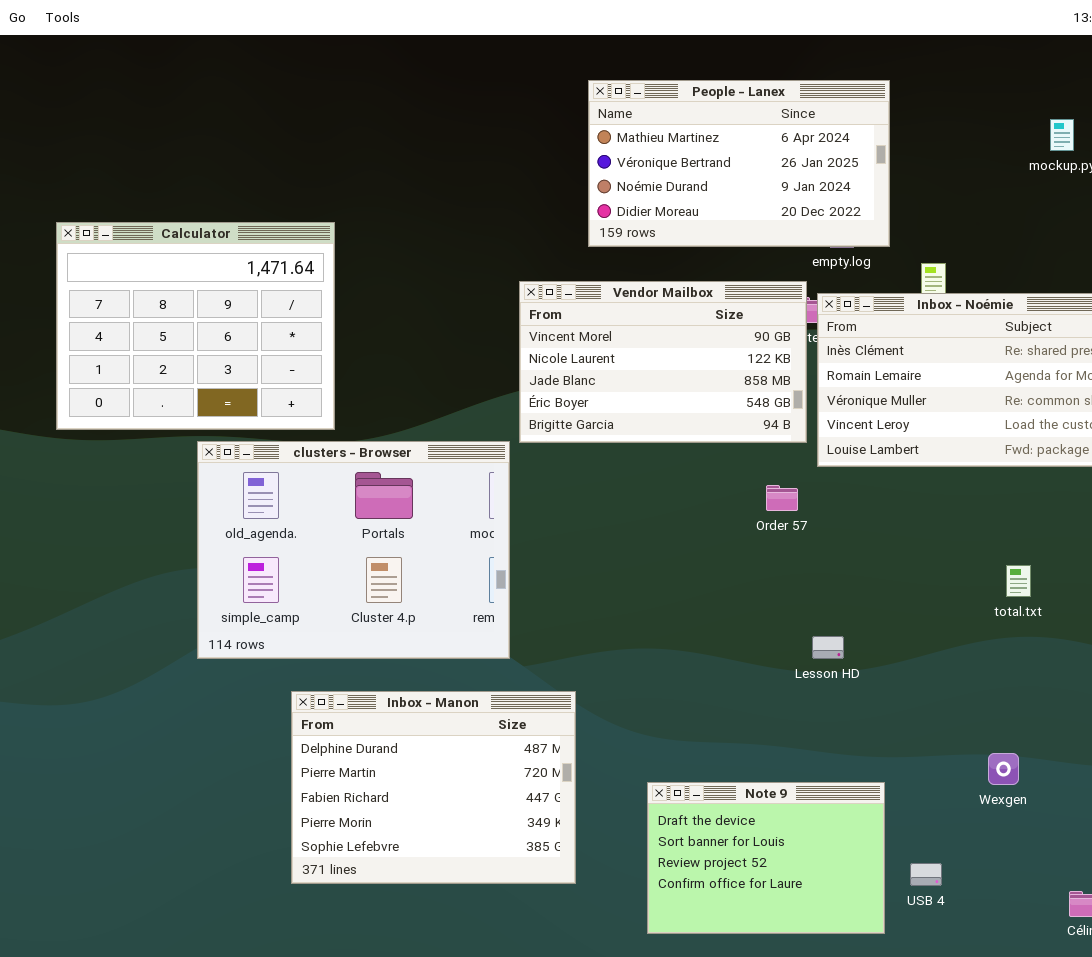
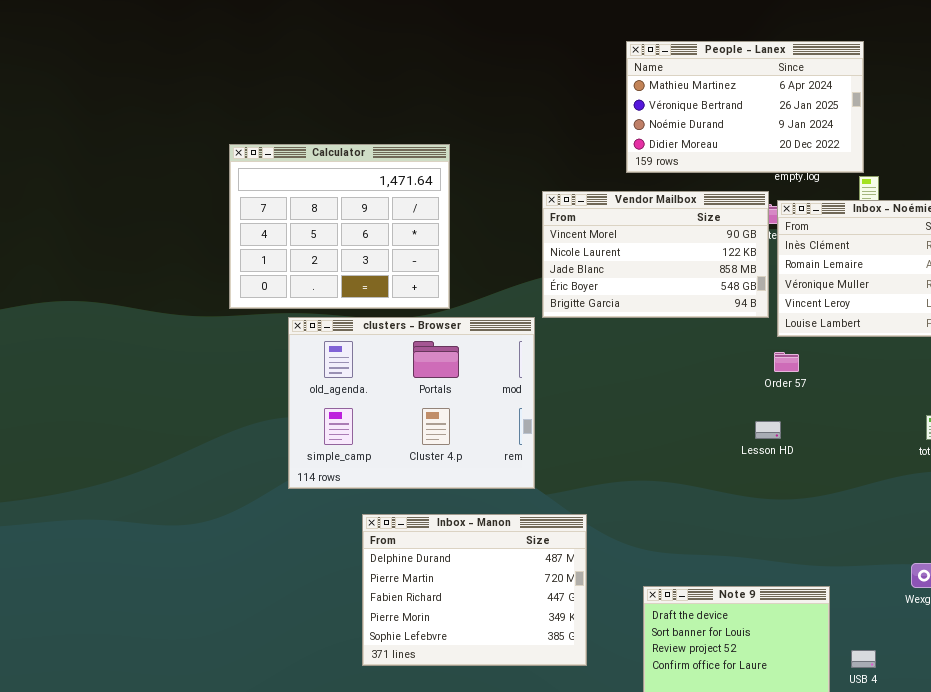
People - Lanex: [588,80,890,247] -> [626,41,864,173], moved
Calculator: [56,222,335,430] -> [229,144,450,309], moved
Order 57: [766,485,798,511] -> [774,352,799,372], moved
Lesson HD: [812,636,844,659] -> [755,421,781,439], moved

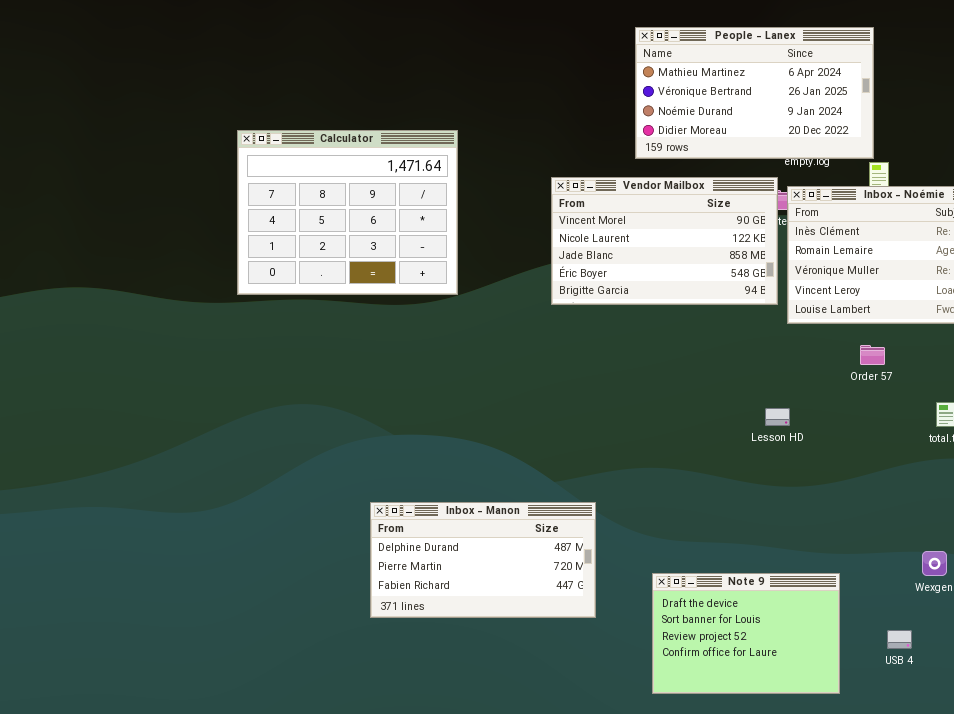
clusters - Browser: [288,317,535,489] -> none, closed
Order 57: [774,352,799,372] -> [860,345,885,365], moved
Inbox - Manon: [362,514,587,666] -> [370,502,596,618], resized
USB 4: [851,650,876,668] -> [887,630,912,649], moved

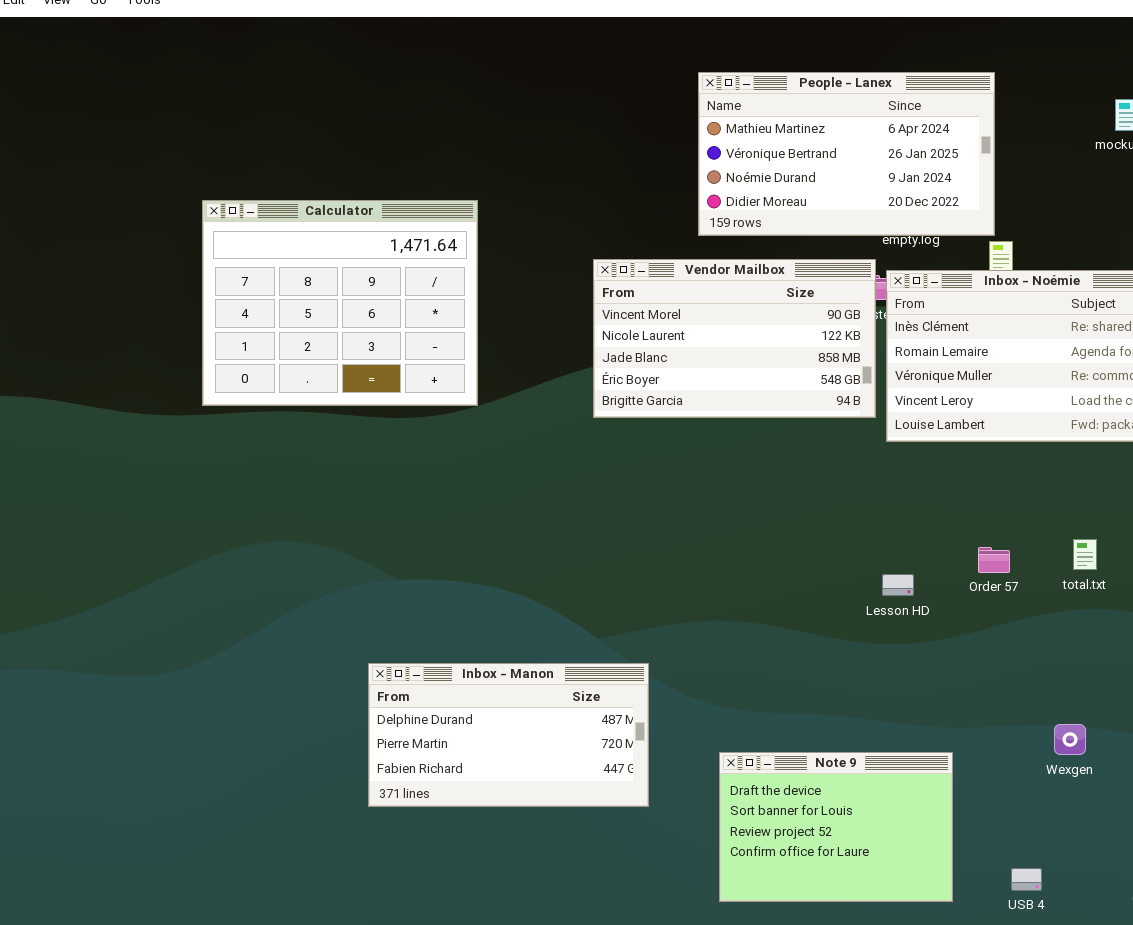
Order 57: [860,345,885,365] -> [978,547,1010,573], moved
Lesson HD: [765,408,790,426] -> [882,574,914,596], moved
USB 4: [887,630,912,649] -> [1011,868,1042,891], moved

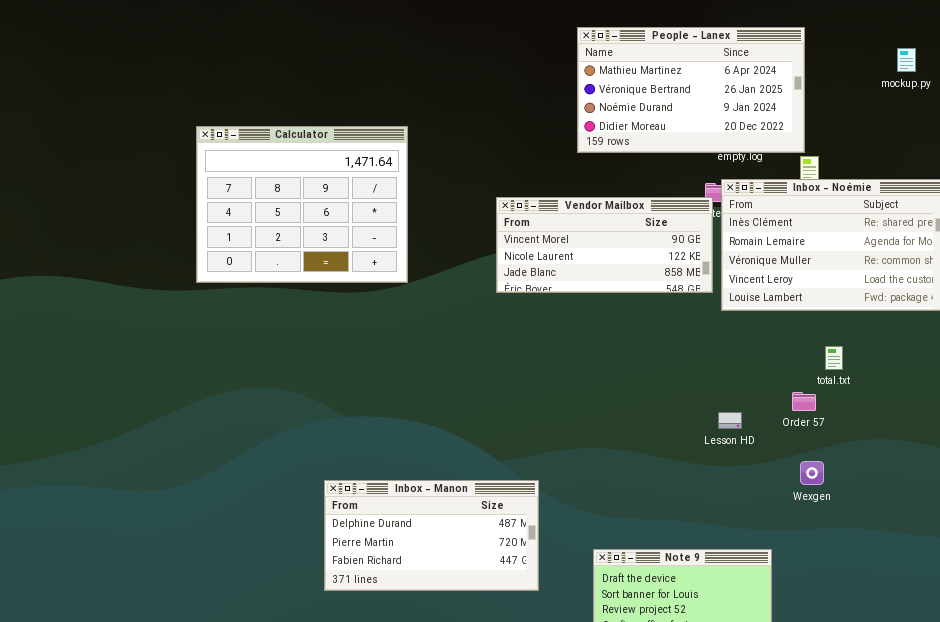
Vendor Mailbox: [593,259,876,418] -> [496,197,713,293], resized
total.txt: [1073,539,1097,570] -> [825,346,843,370], moved
Wexgen: [1054,724,1086,755] -> [800,461,824,485], moved

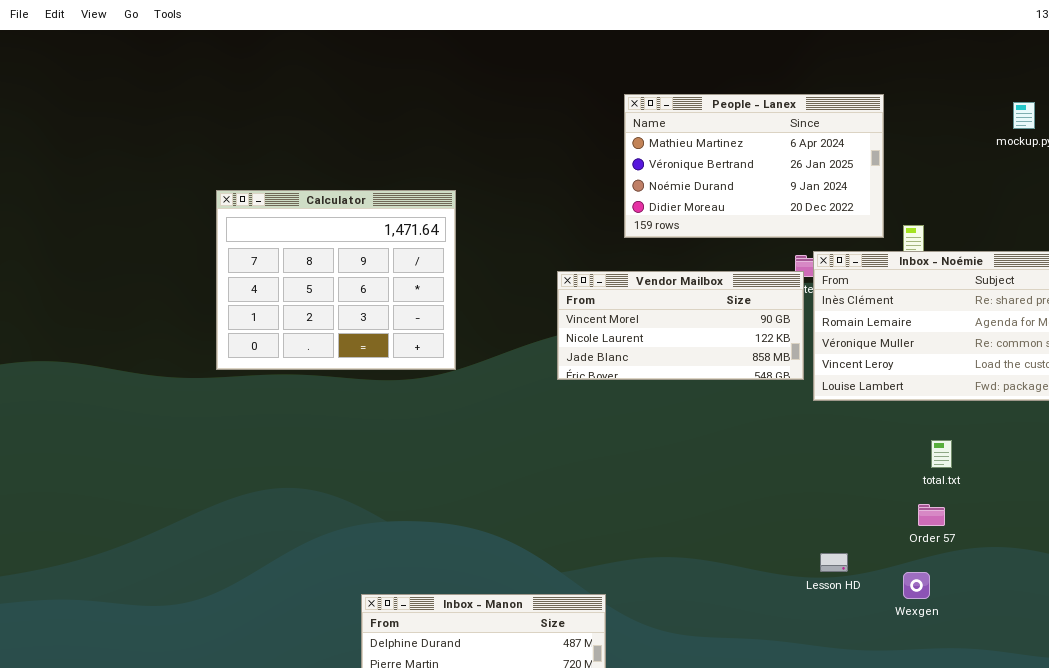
People - Lanex: [577,27,805,153] -> [624,94,884,238], moved
Order 57: [792,392,816,411] -> [918,504,945,526], moved
Lesson HD: [718,412,742,429] -> [820,553,848,572], moved

